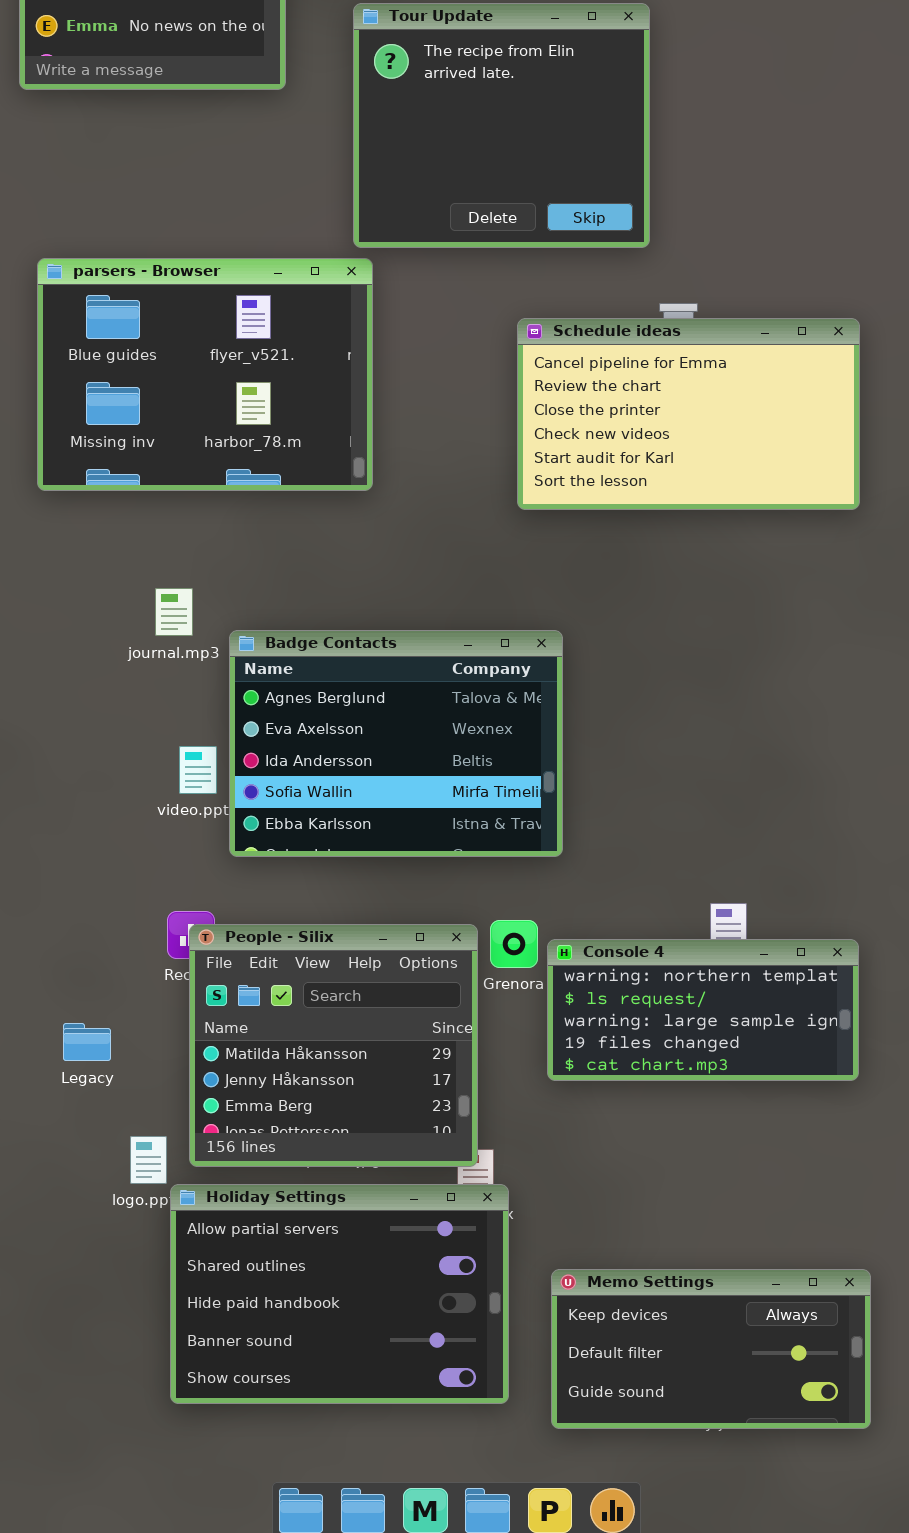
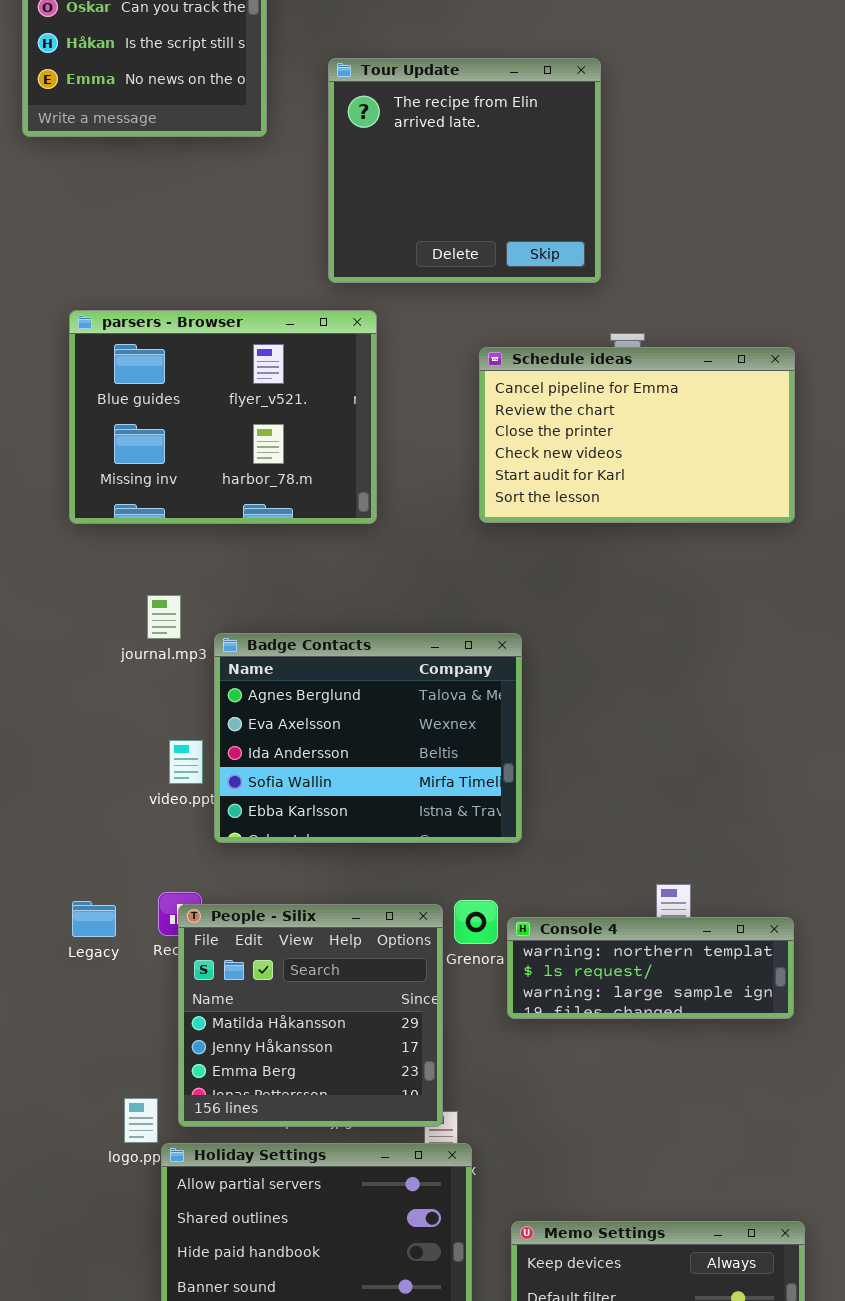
parsers - Browser: [37,258,373,491] -> [69,310,377,524], moved
Console 4: [547,939,859,1081] -> [507,917,794,1019], resized
Legacy: [63,1023,111,1061] -> [72,901,116,937], moved

